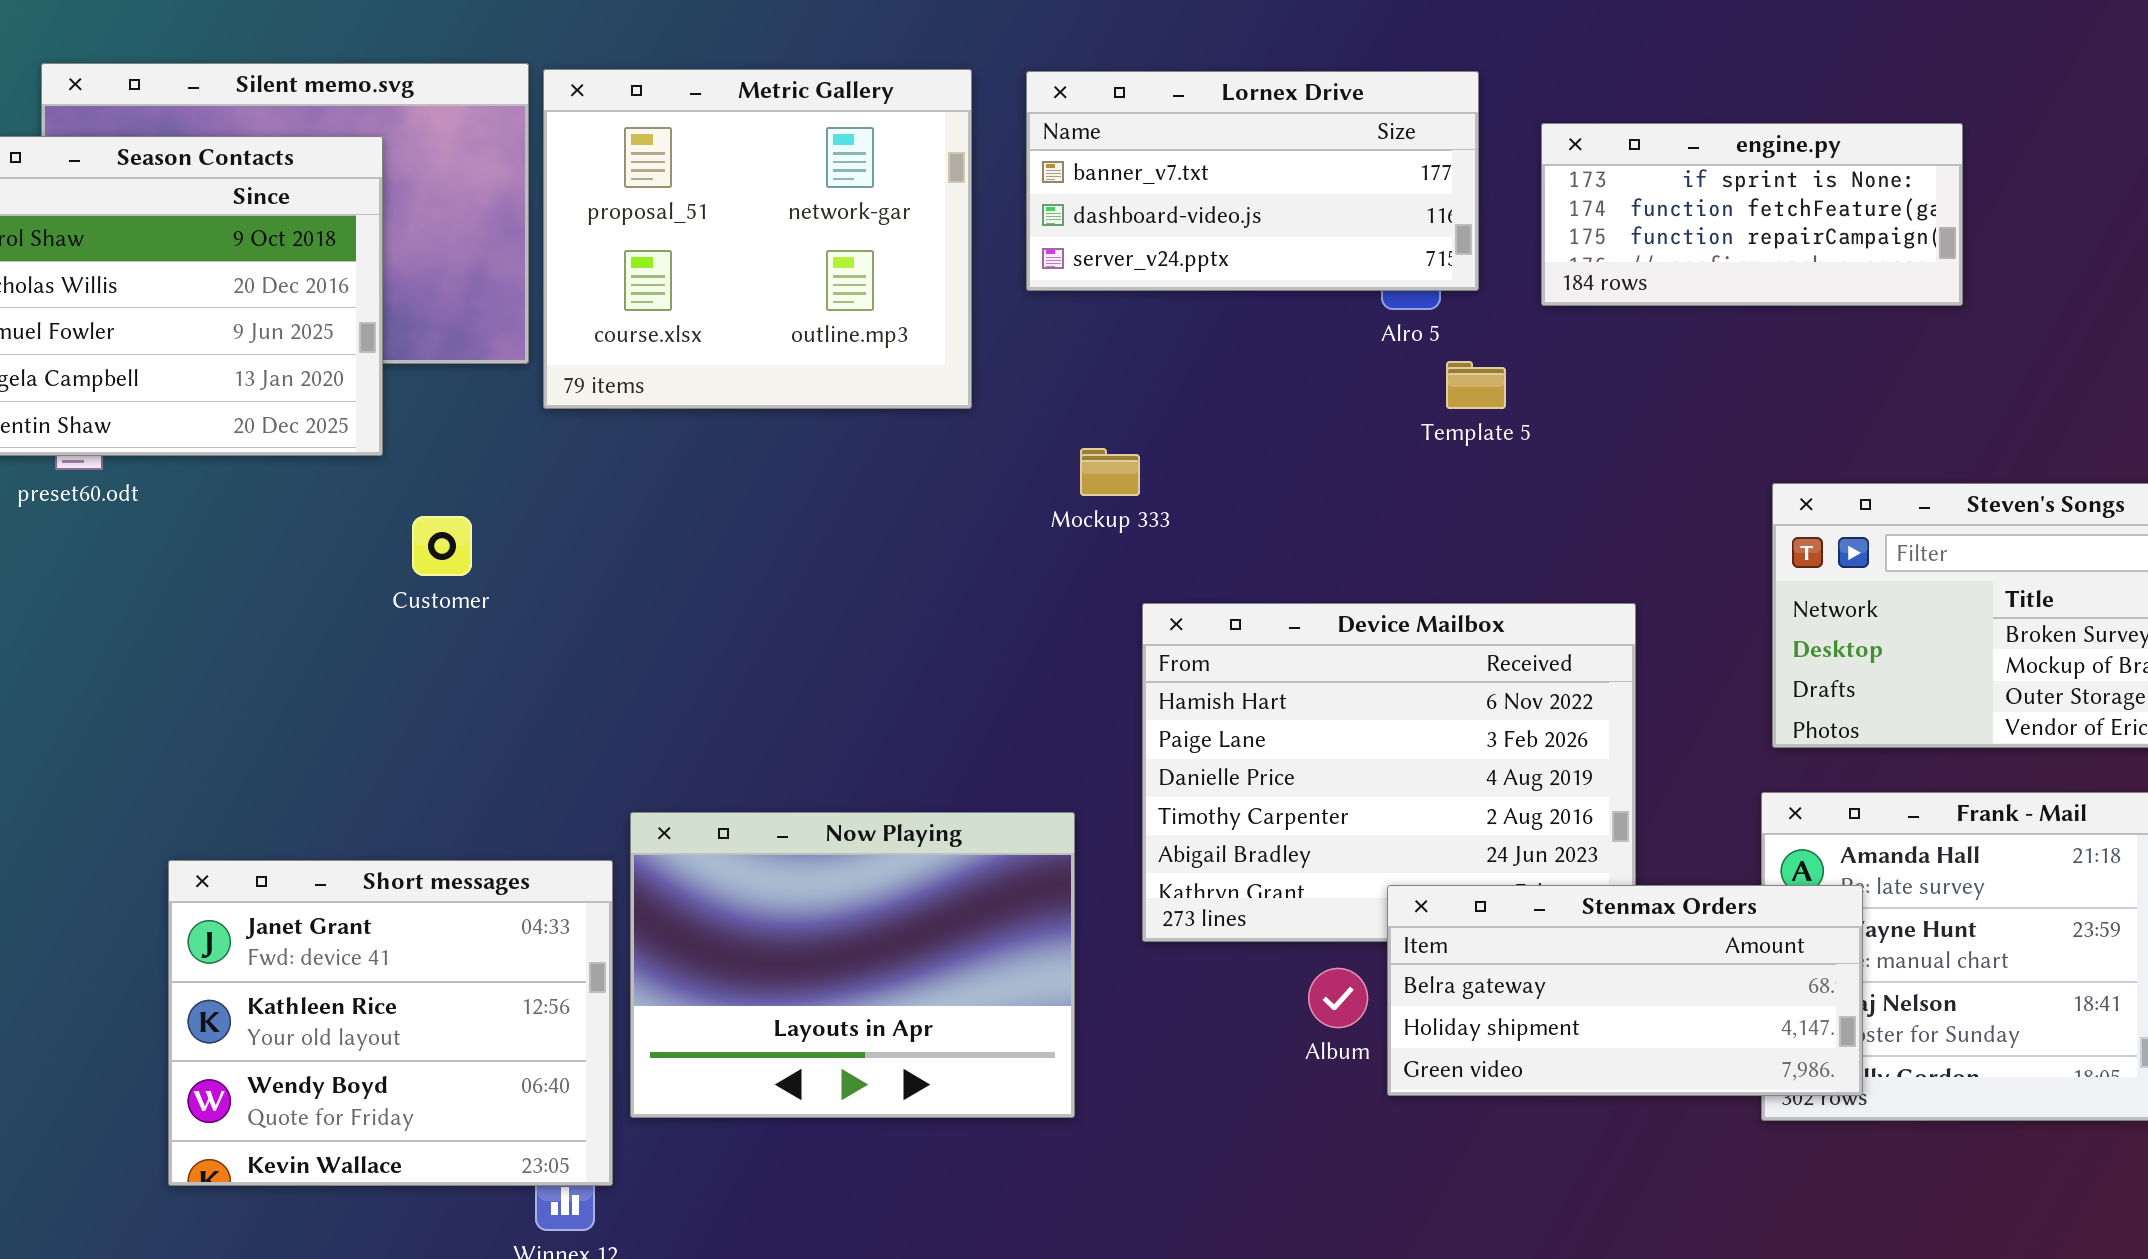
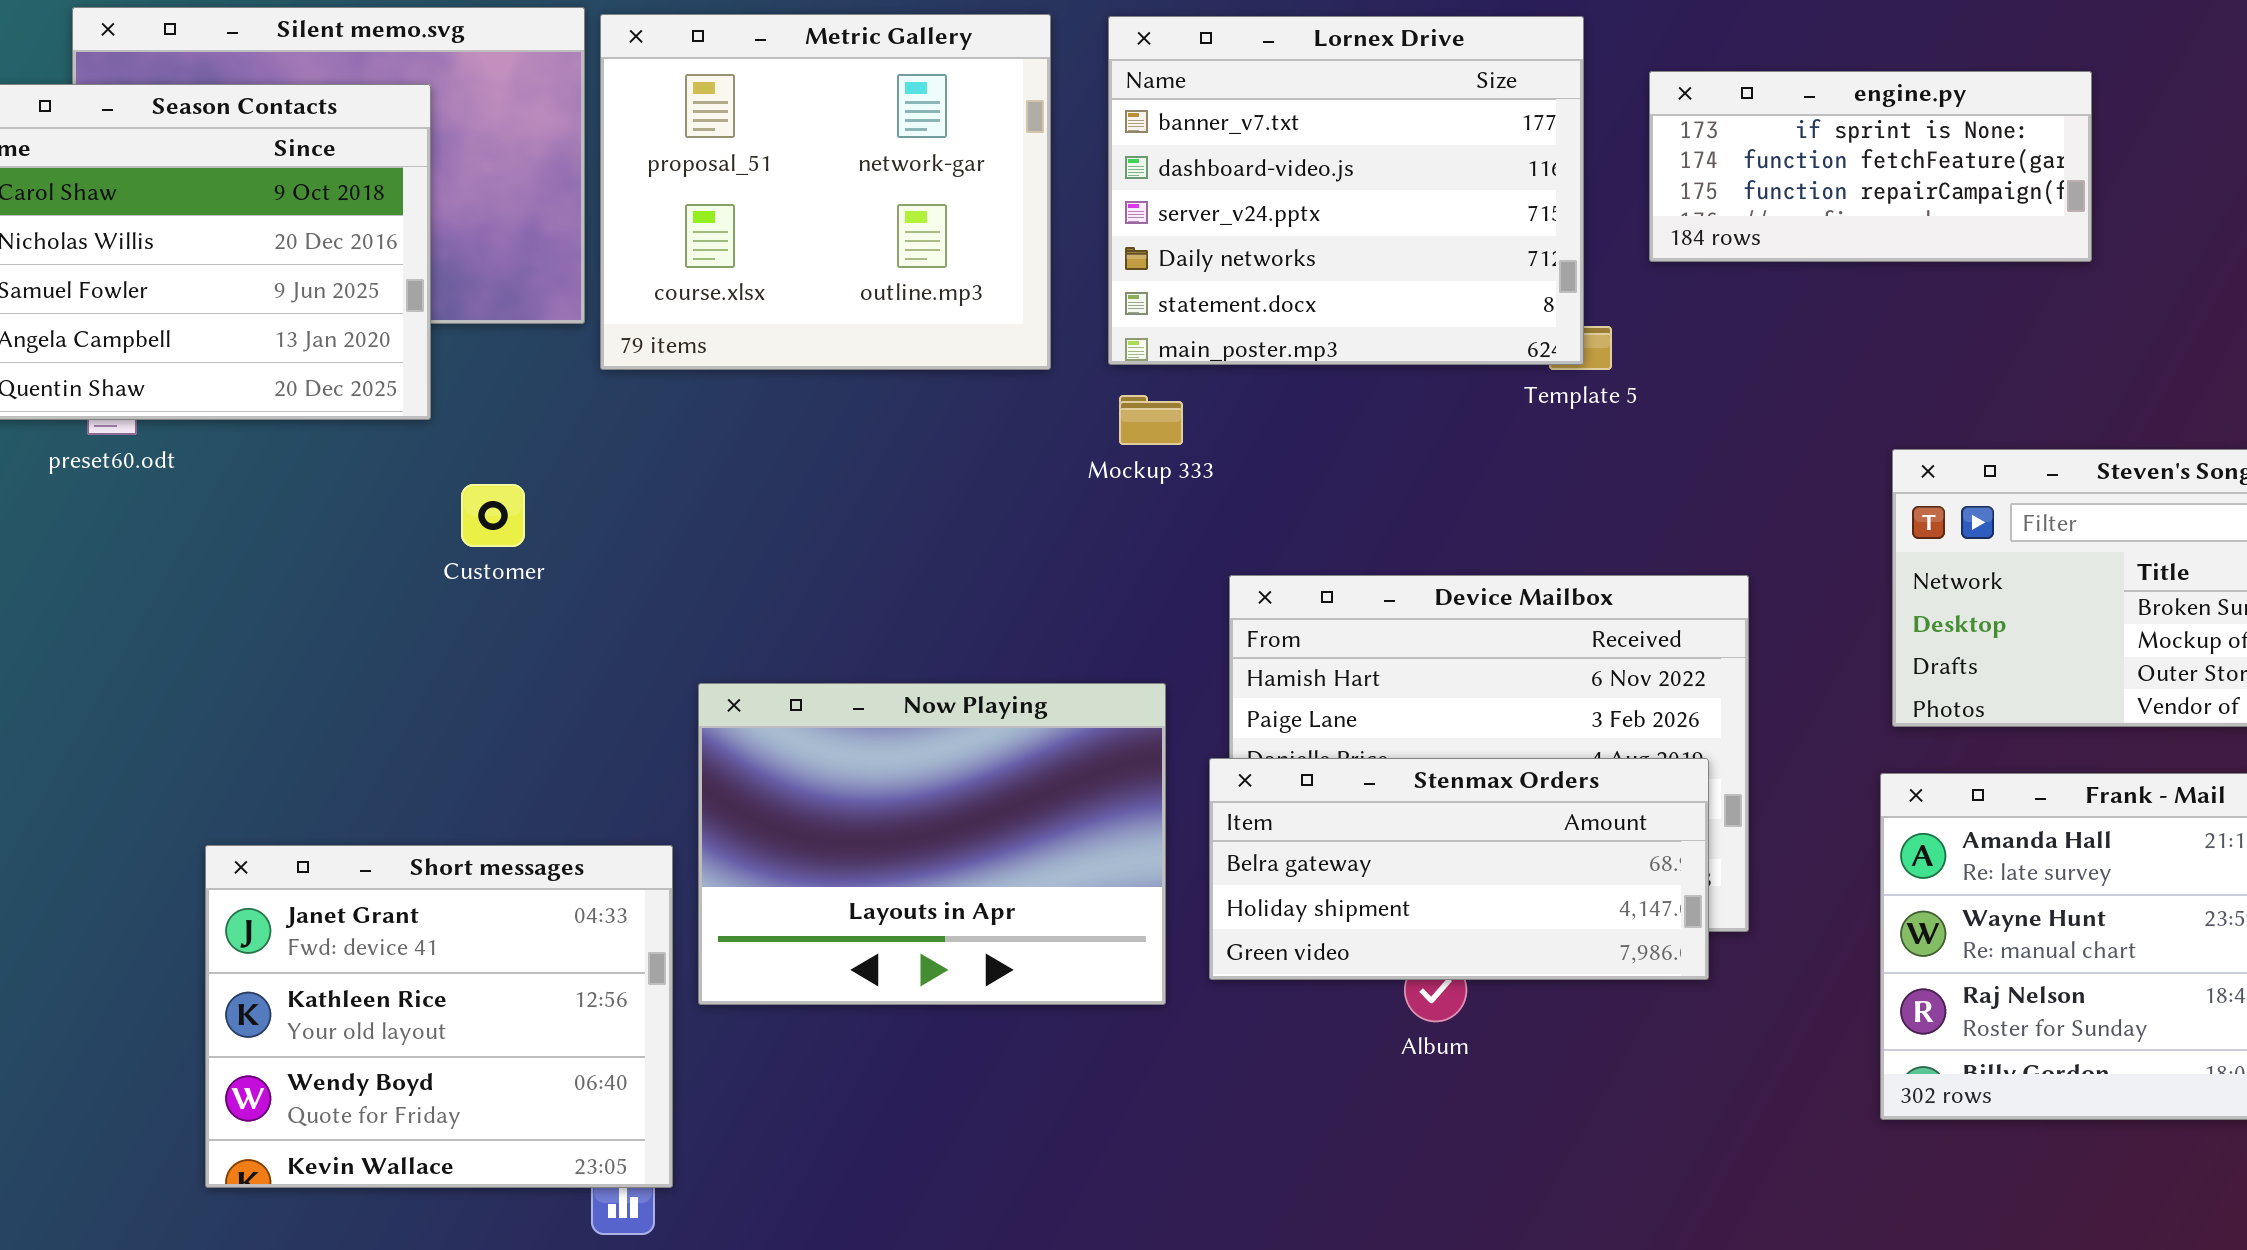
Lornex Drive: [1026,71,1479,291] -> [1108,16,1584,365], resized
Mockup 333: [1080,448,1140,496] -> [1119,395,1183,445], moved
Now Playing: [630,812,1075,1118] -> [698,683,1166,1005], moved
Stenmax Orders: [1387,885,1863,1096] -> [1209,758,1709,980], moved

